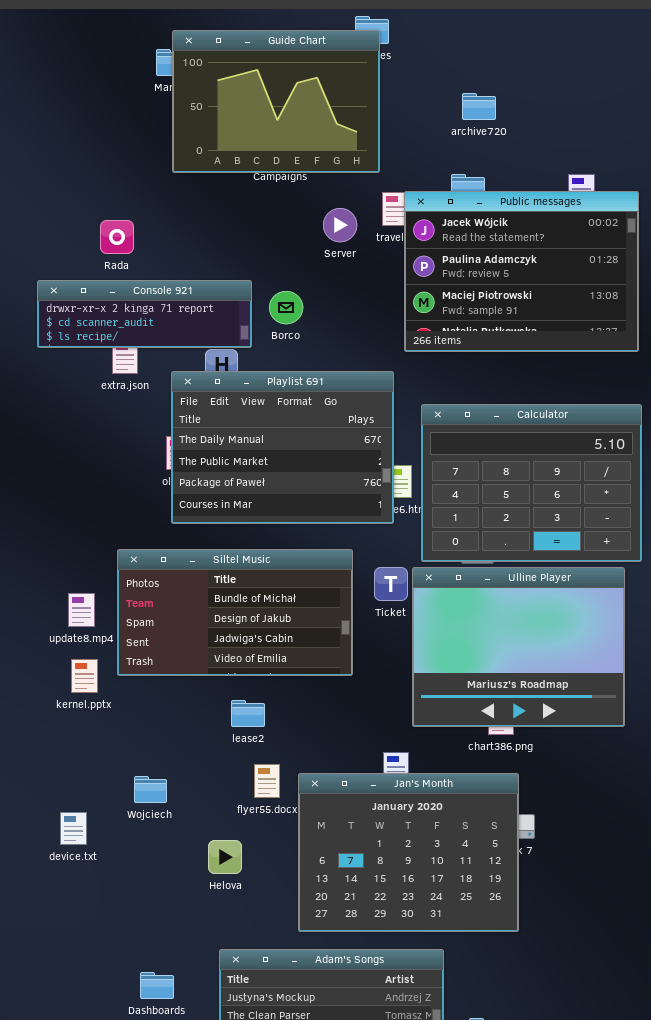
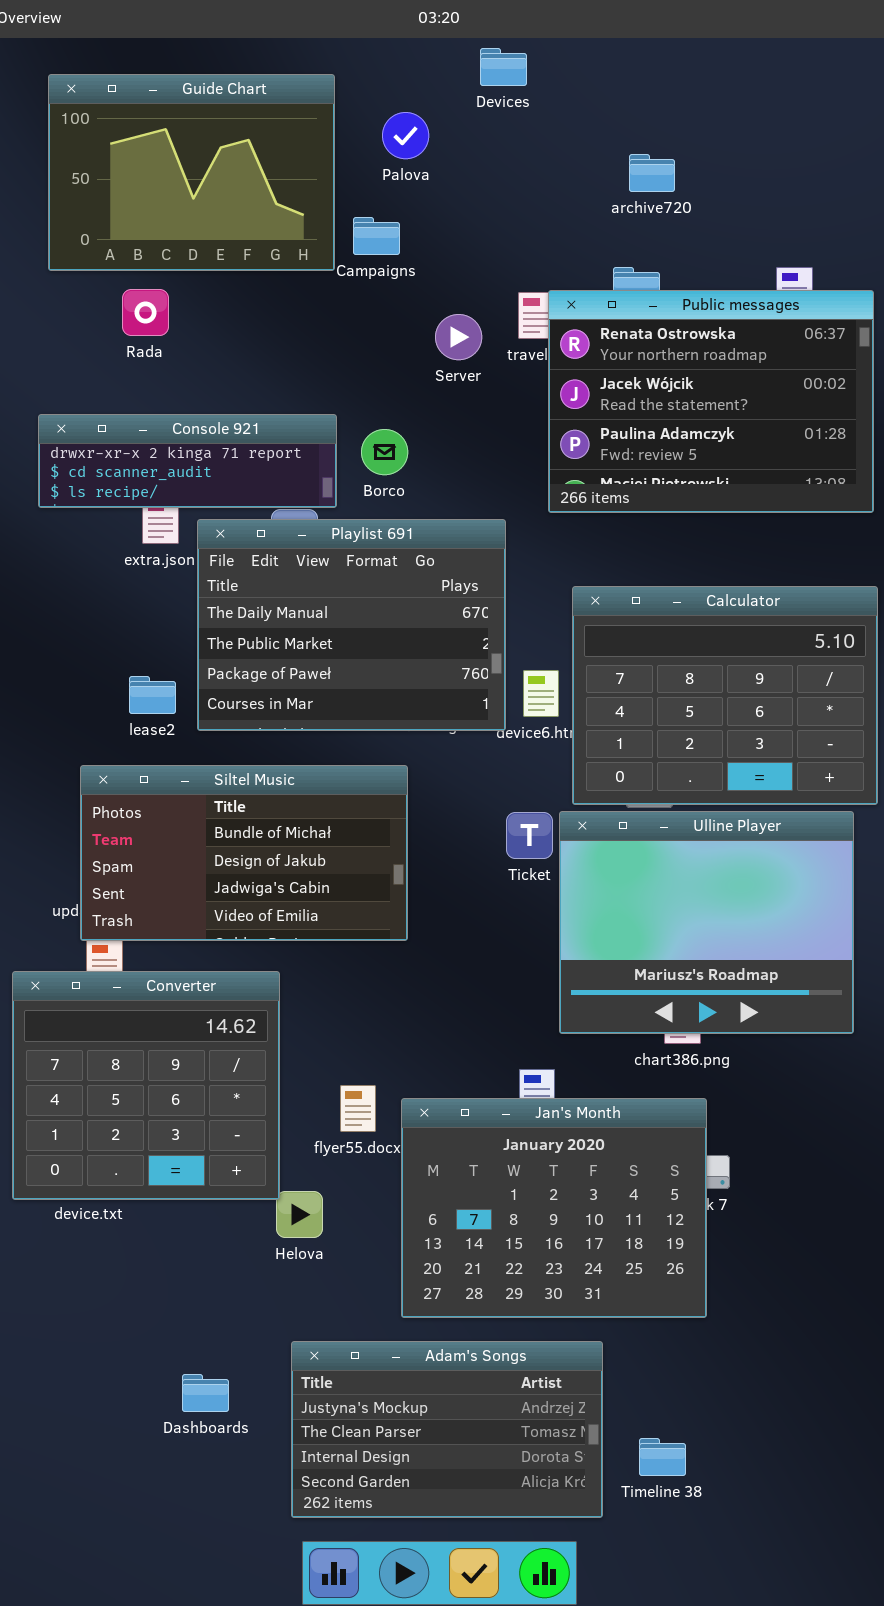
Guide Chart: [172,30,380,173] -> [48,74,335,271], moved
Public messages: [404,191,639,352] -> [548,290,874,513], scrolled up 1 row
Rada: [100,220,134,254] -> [122,289,169,336], moved
Playlist 691: [171,371,394,524] -> [197,519,506,731], moved
Siltel Music: [117,549,353,676] -> [80,765,408,941], moved
Converter: none -> [12,971,280,1200], opened
lease2: [231,700,265,727] -> [129,676,176,714], moved

